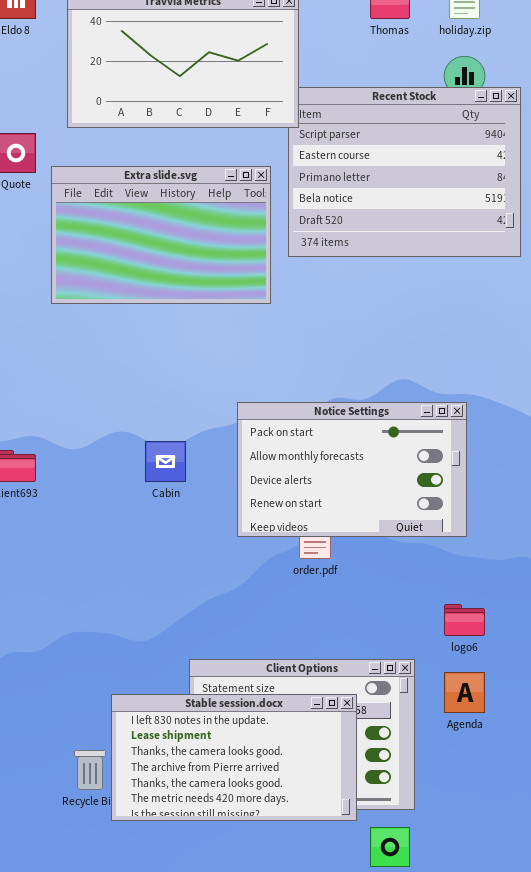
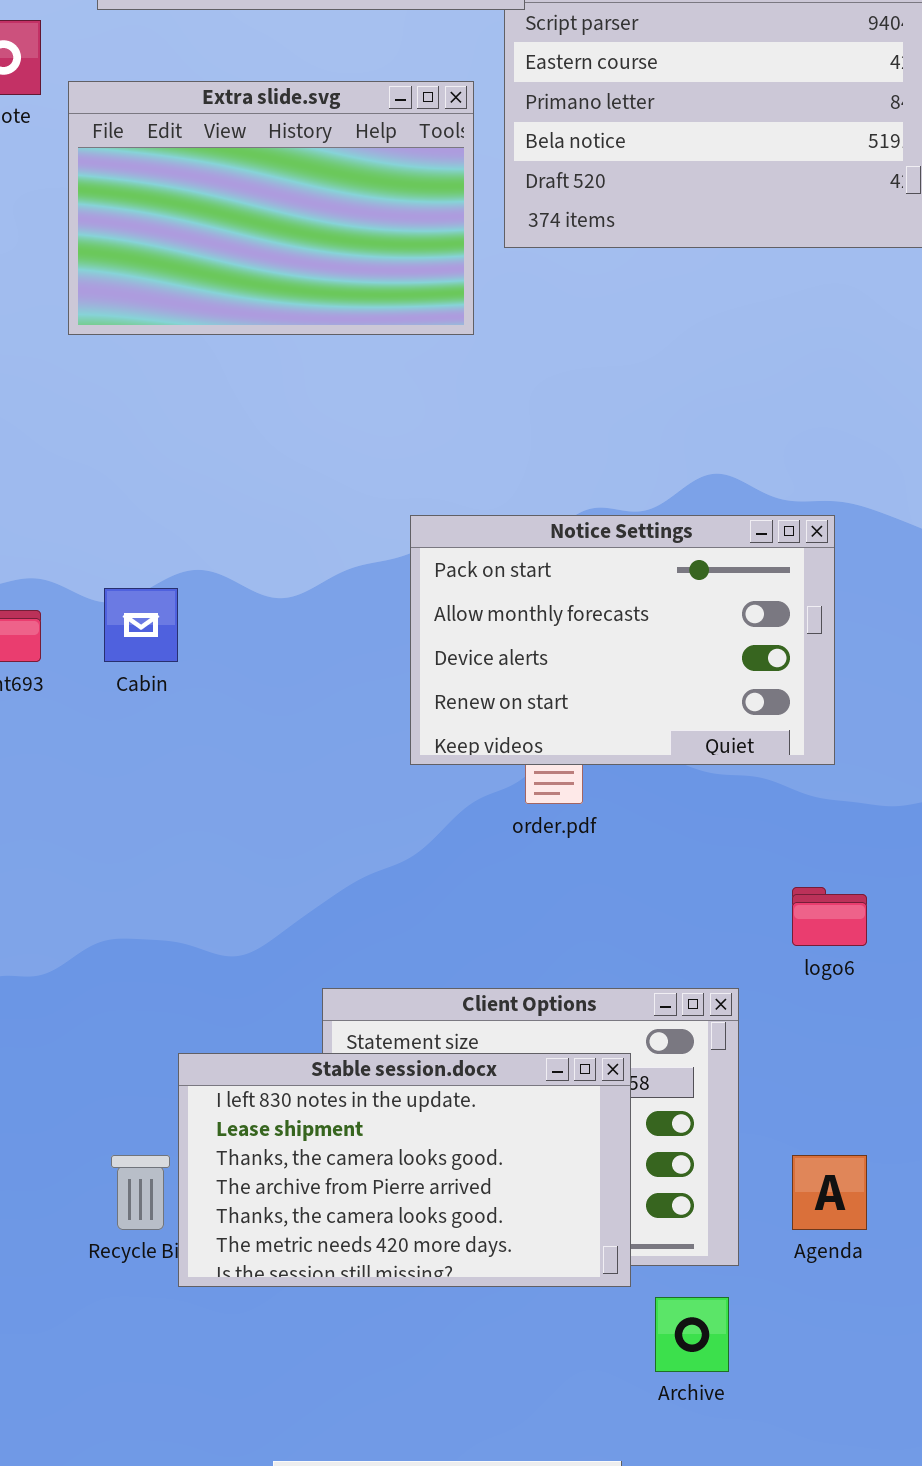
Cabin: [145,441,186,482] -> [104,588,178,662], moved
Agenda: [444,672,485,713] -> [792,1155,867,1230], moved

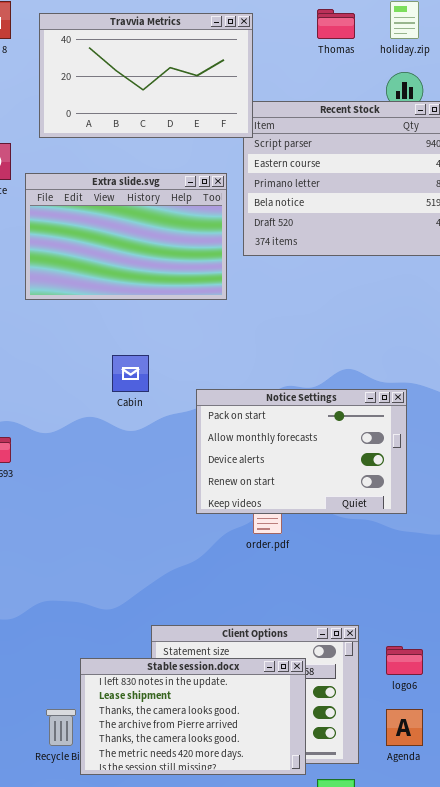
Cabin: [104,588,178,662] -> [112,355,149,392], moved
logo6: [792,887,867,946] -> [386,646,423,675], moved

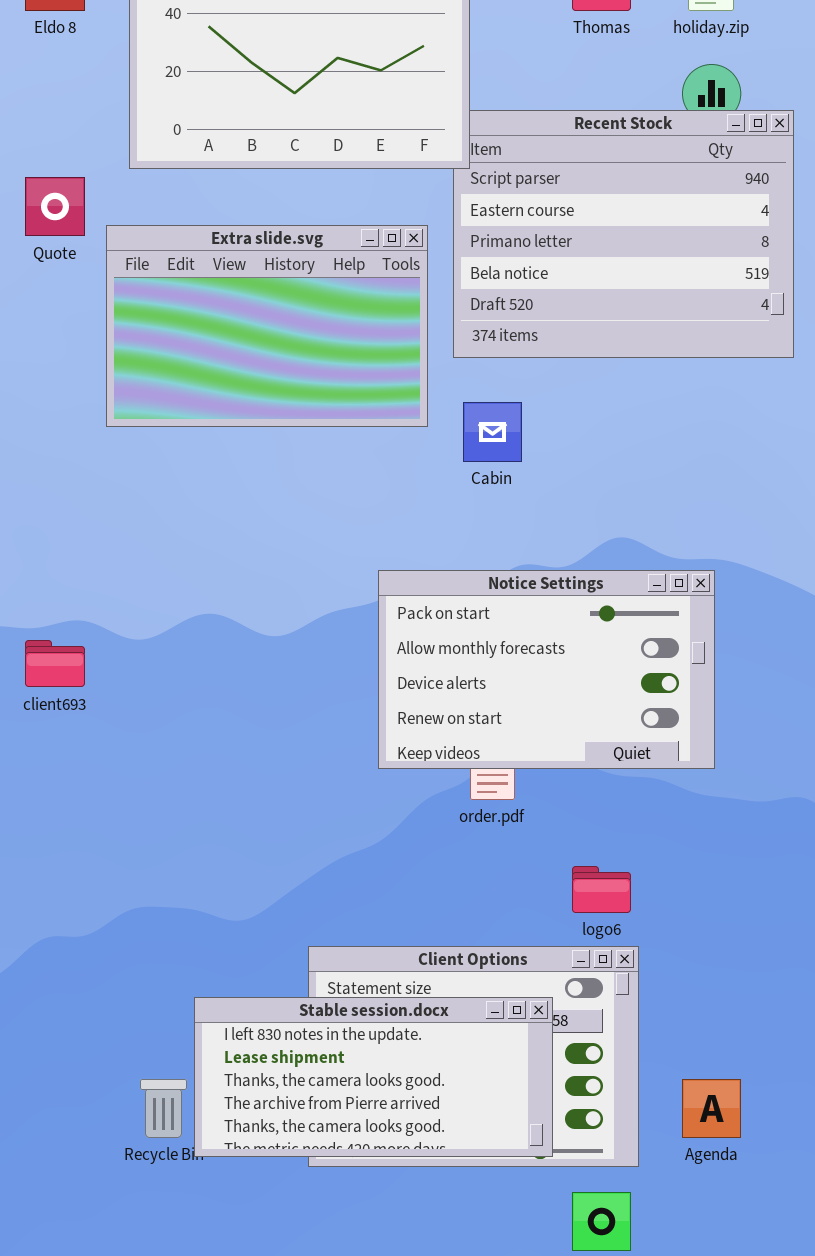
Cabin: [112,355,149,392] -> [463,402,522,462], moved
logo6: [386,646,423,675] -> [572,866,631,913], moved
Stable session.docx: [80,658,306,775] -> [194,997,553,1157], resized

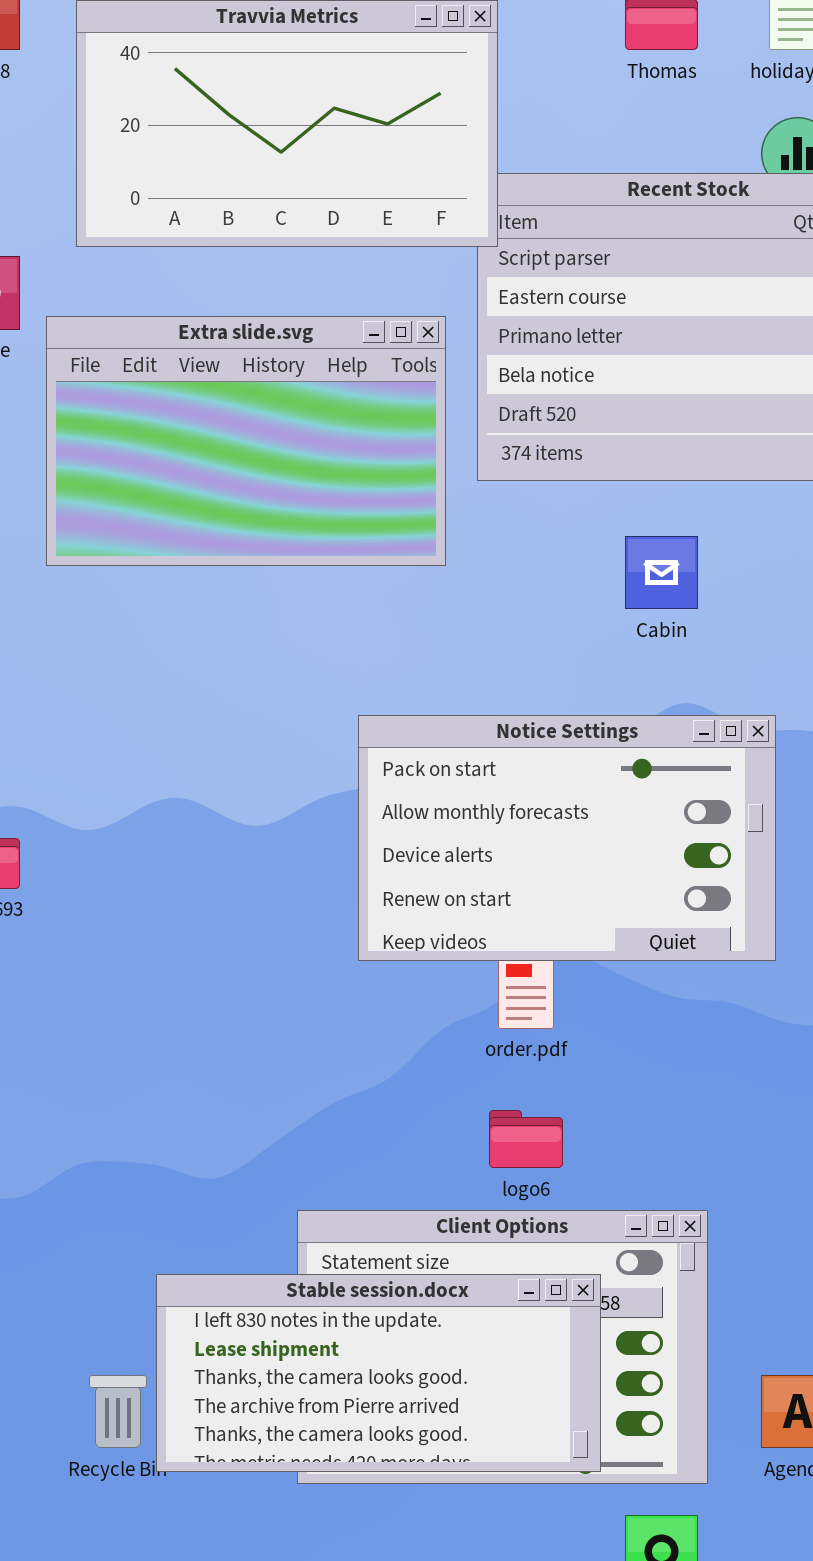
Cabin: [463,402,522,462] -> [625,536,698,609], moved
Notice Settings: [378,570,715,769] -> [358,715,776,961], moved
logo6: [572,866,631,913] -> [489,1110,563,1168], moved

